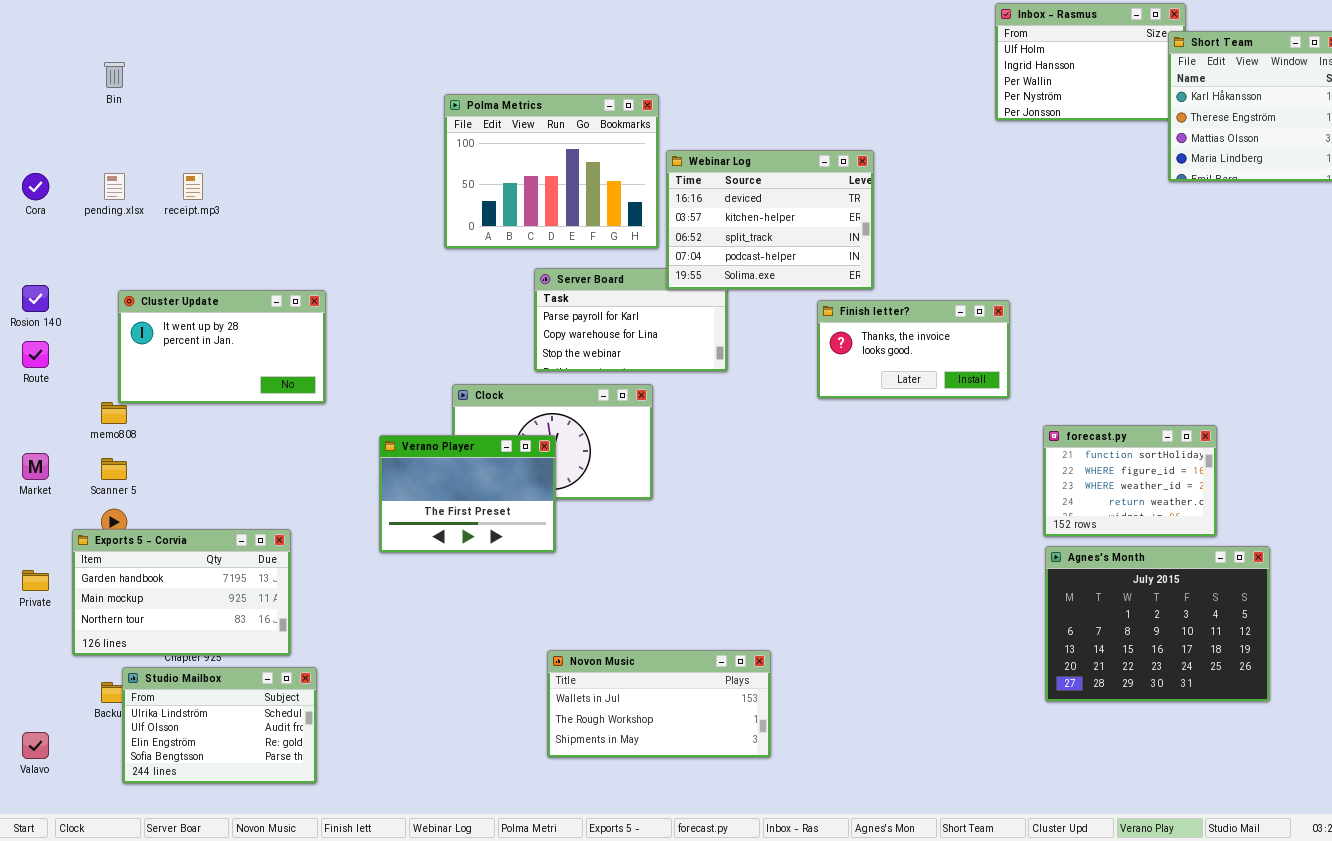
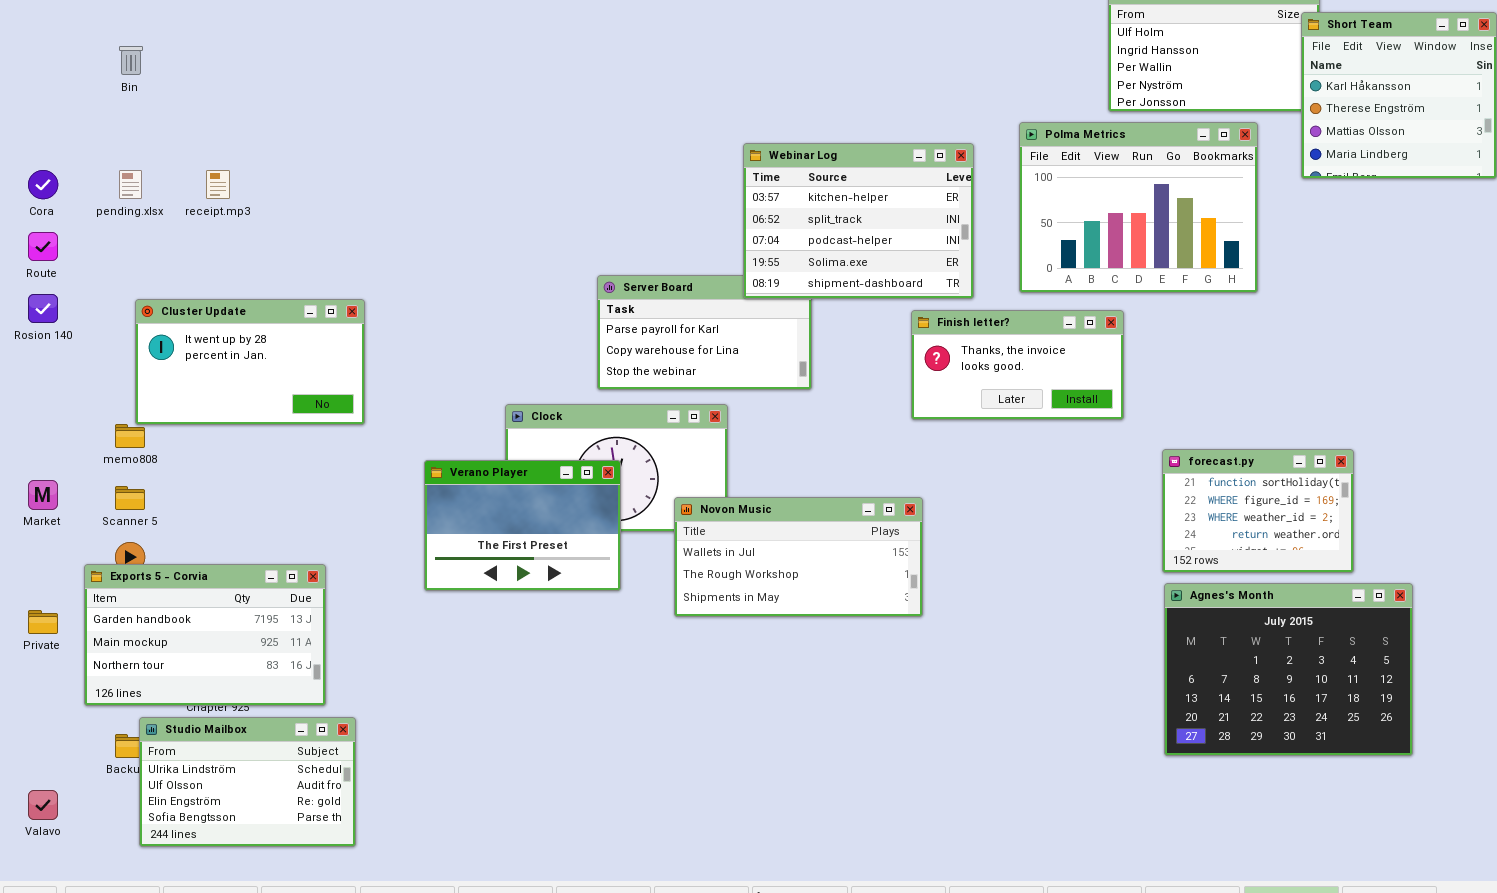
Polma Metrics: [444,94,659,249] -> [1019,122,1258,293], moved
Webinar Log: [666,150,874,290] -> [743,143,974,299], scrolled down 1 row
Route: [22,341,49,368] -> [28,232,58,261], moved
Novon Music: [547,650,771,758] -> [674,497,923,617], moved

